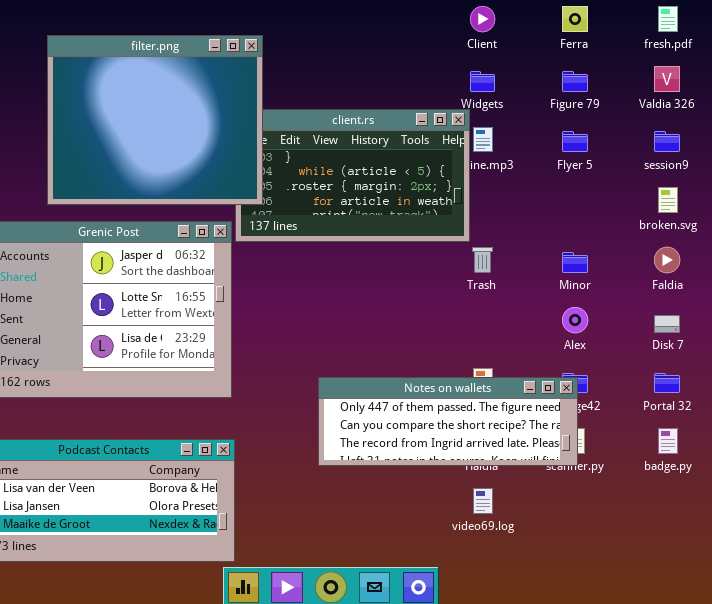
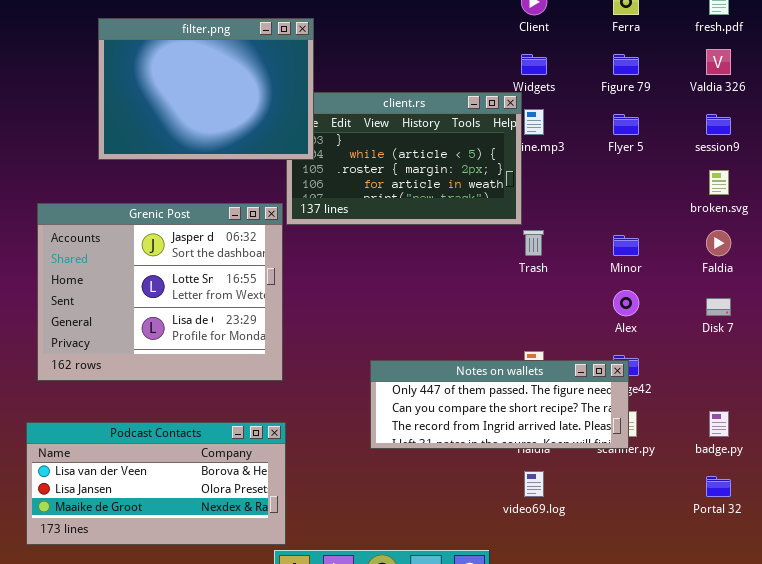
filter.png: [47,35,263,205] -> [98,18,314,160], resized
Portal 32: [654,373,680,393] -> [706,476,731,497], moved

